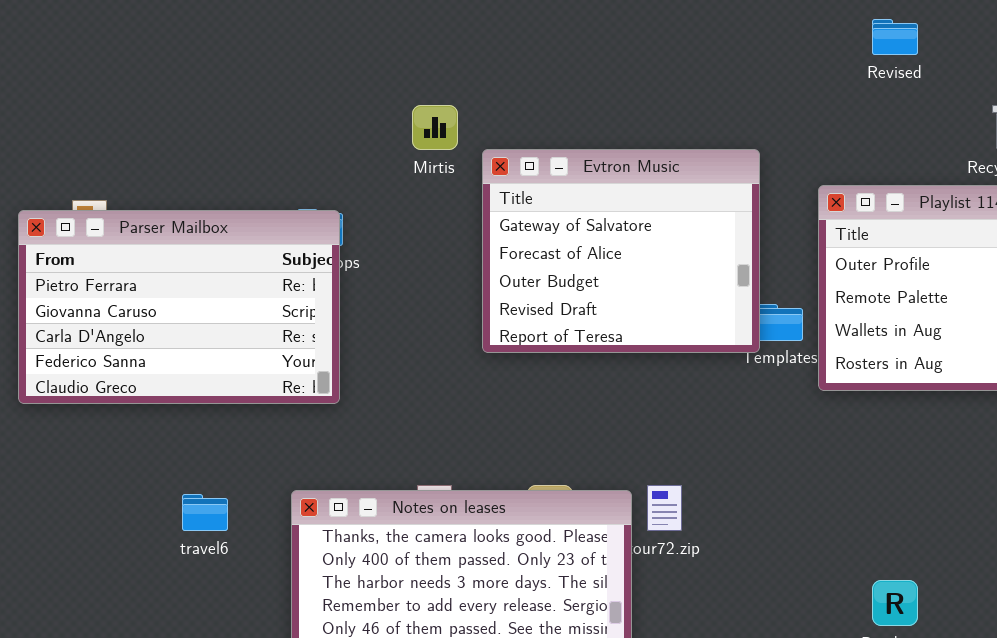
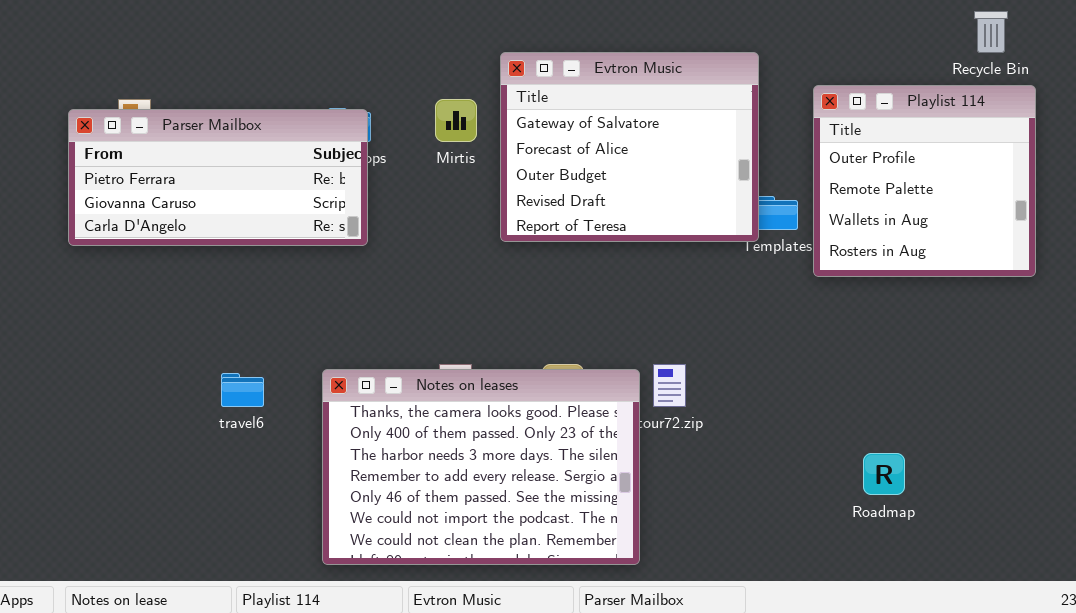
Mirtis: [412,105,458,150] -> [435,99,477,142], moved
Parser Mailbox: [18,210,340,404] -> [68,109,368,246], resized

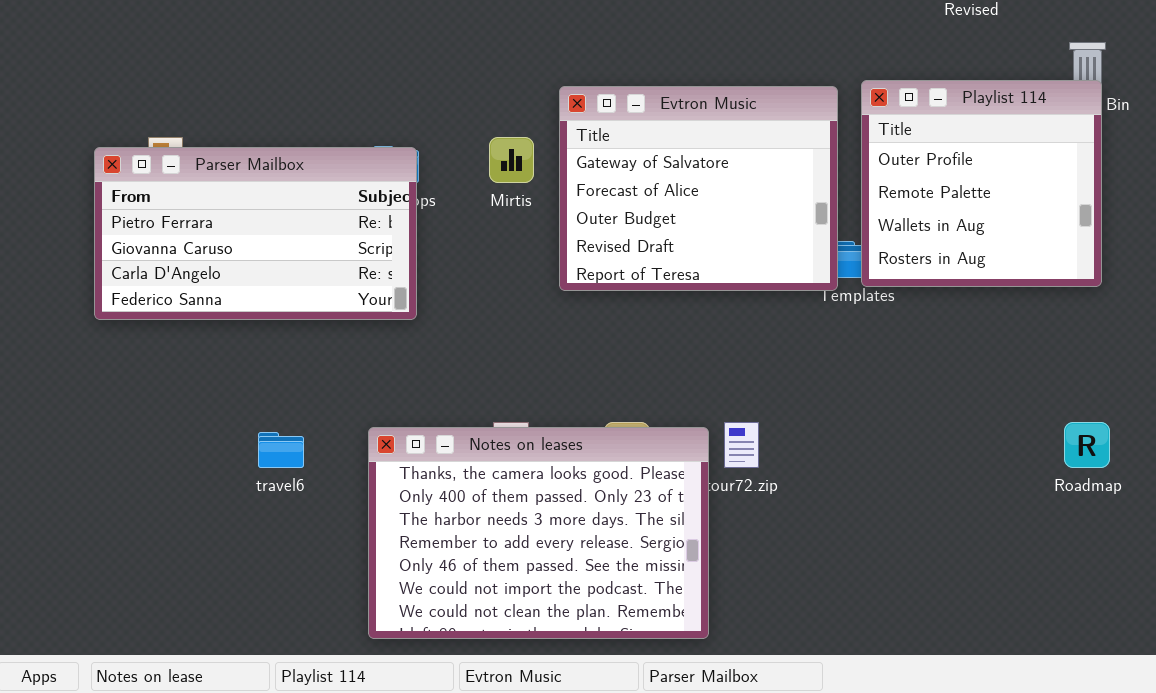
Playlist 114: [813,85,1036,277] -> [861,80,1102,287], moved
Parser Mailbox: [68,109,368,246] -> [94,147,417,320], resized
Roadmap: [863,453,905,495] -> [1064,422,1110,468], moved

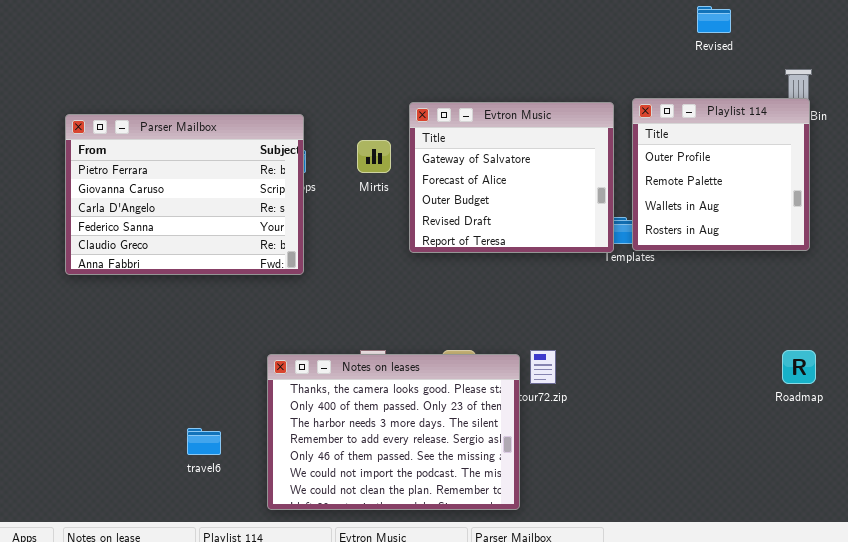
Parser Mailbox: [94,147,417,320] -> [65,114,304,275], resized
travel6: [258,432,304,468] -> [187,428,221,455], moved

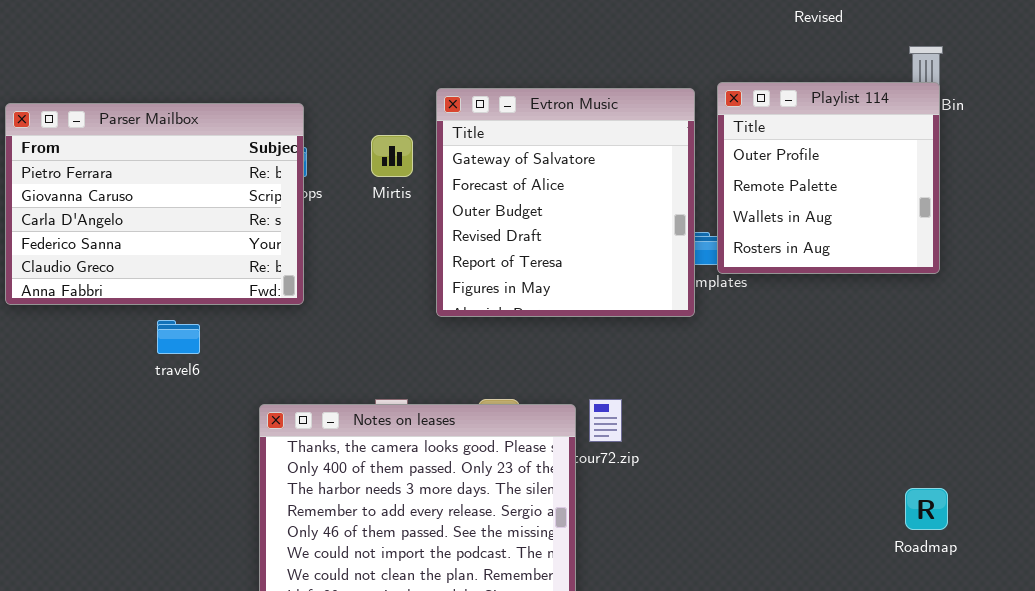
Evtron Music: [409,102,614,253] -> [436,88,695,317], resized
Roadmap: [782,350,816,384] -> [905,488,948,530], moved
travel6: [187,428,221,455] -> [157,320,200,354], moved

